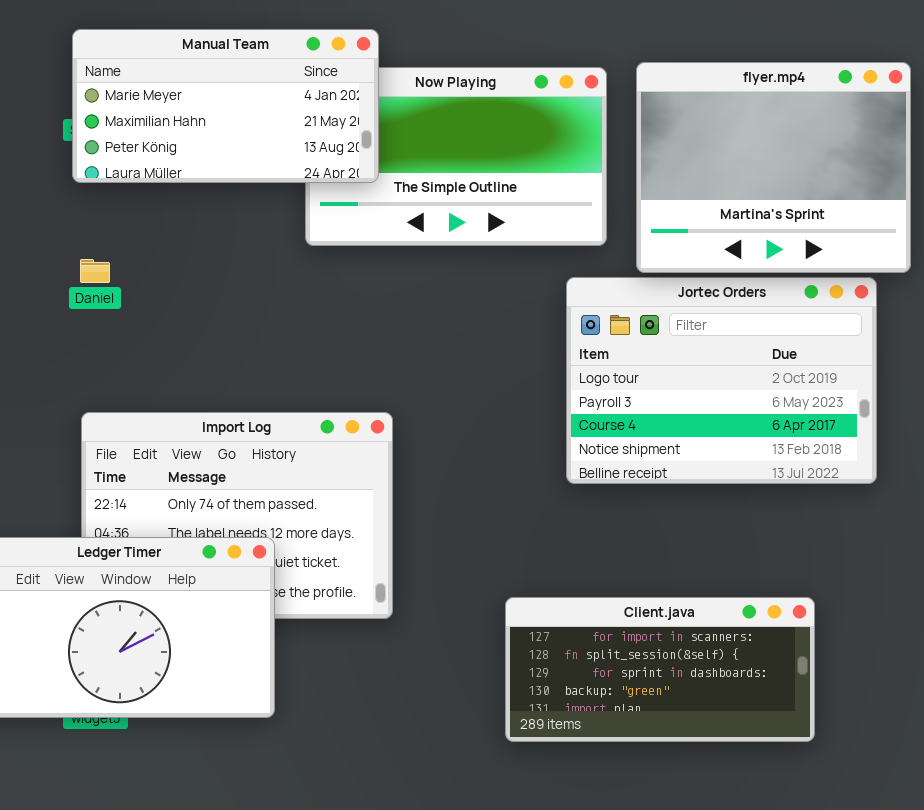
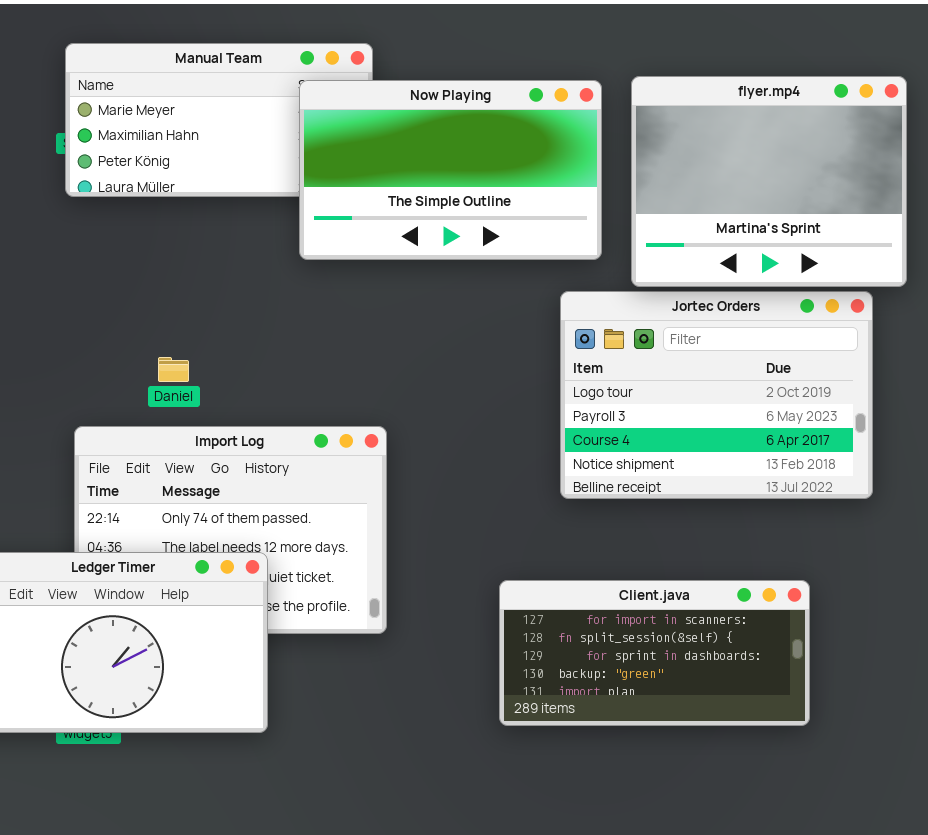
Now Playing: [305,67,607,246] -> [299,80,602,260], raised
Daniel: [80,259,110,283] -> [158,357,189,382], moved
Client.java: [505,597,815,742] -> [499,580,810,726], moved

